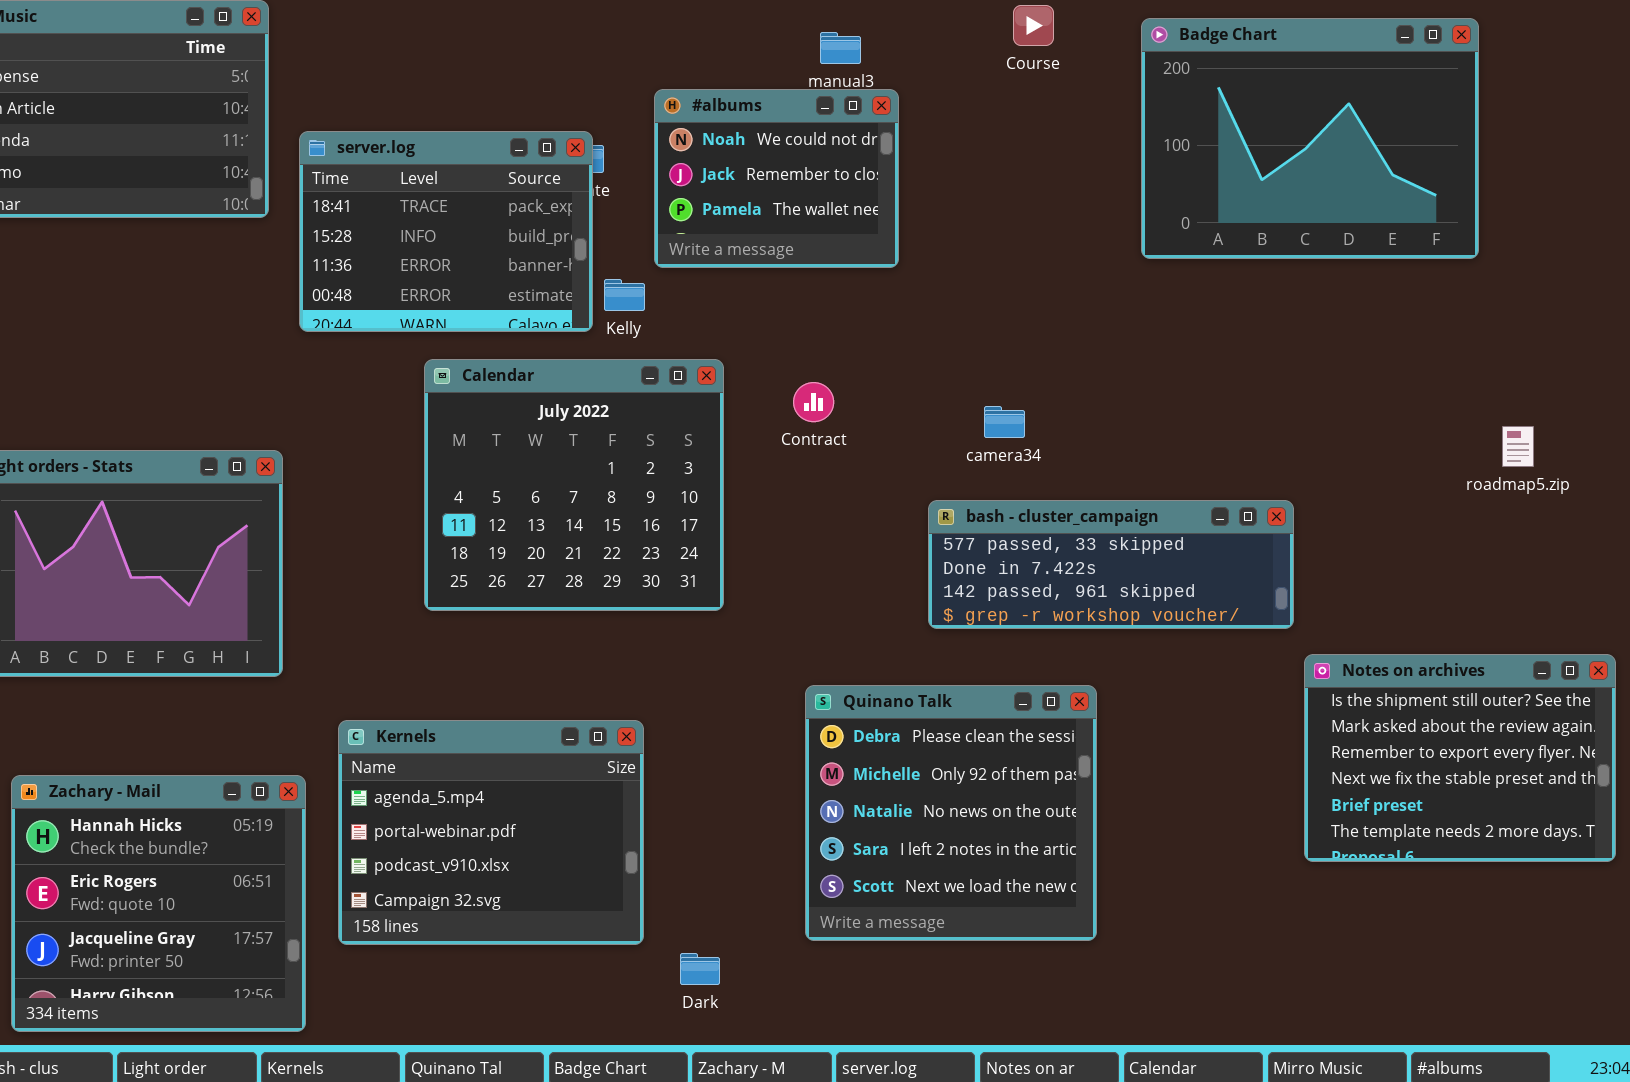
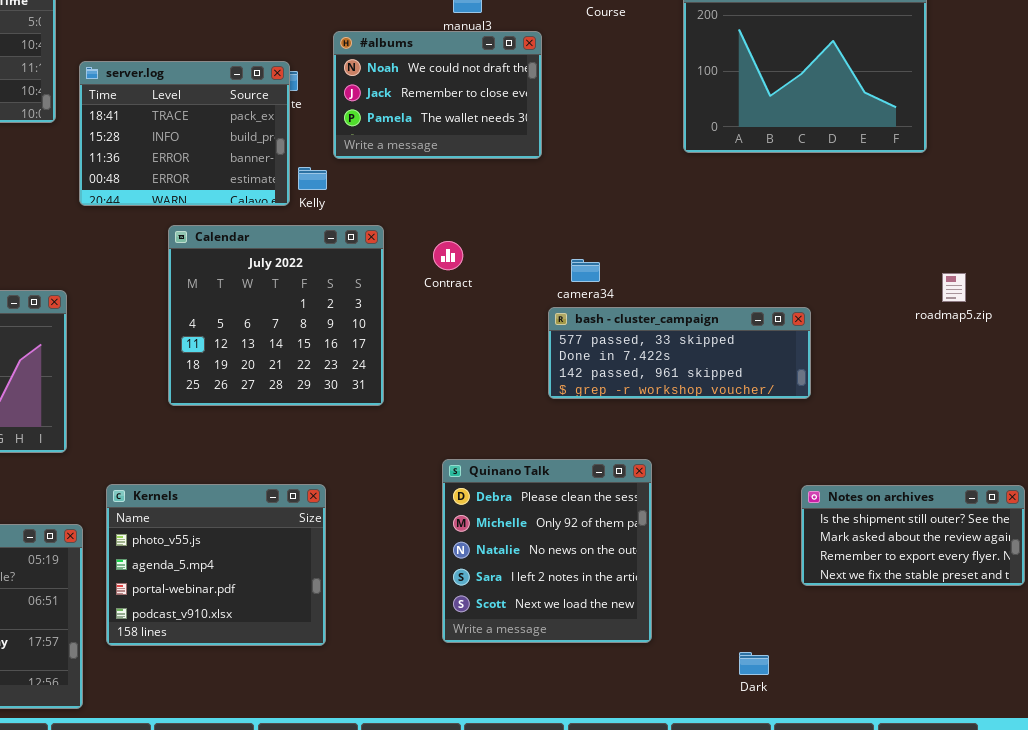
#albums: [654,89,899,268] -> [333,31,542,159], resized
bash - cluster_campaign: [928,500,1294,629] -> [548,307,811,399], moved
Notes on archives: [1304,654,1616,862] -> [801,485,1025,586], resized
Kernels: [338,720,644,945] -> [106,484,326,646], scrolled up 1 row
Dark: [680,953,720,985] -> [739,652,769,675], moved

